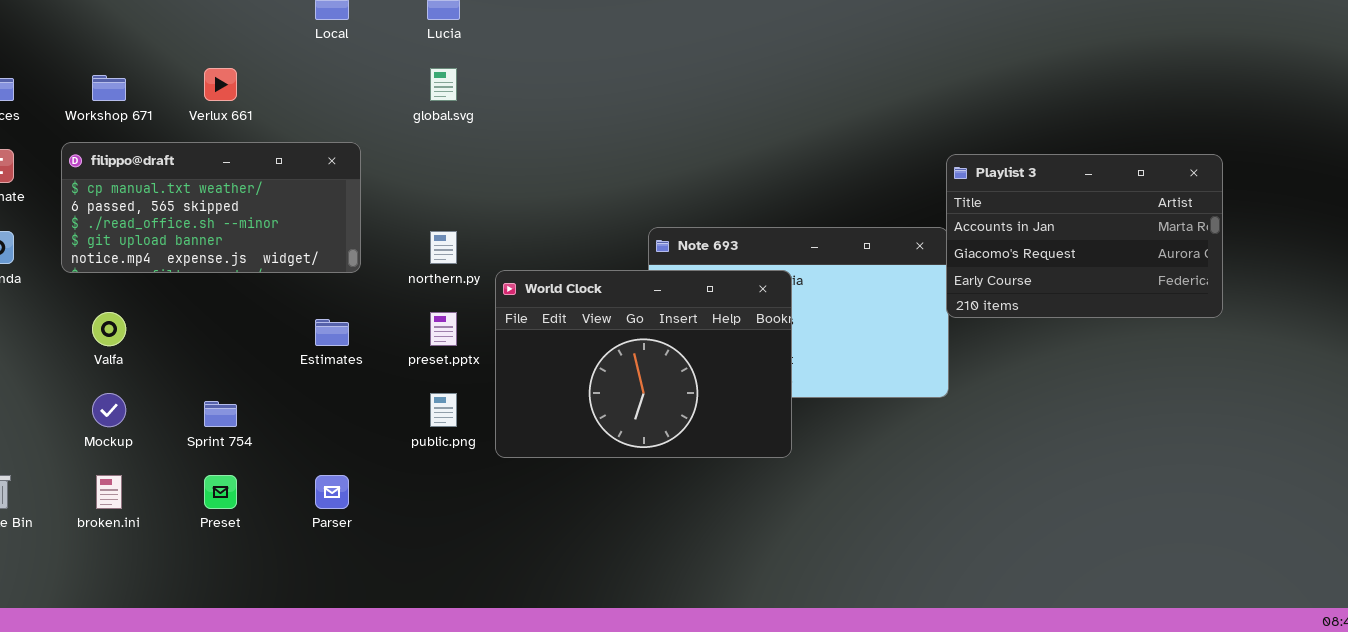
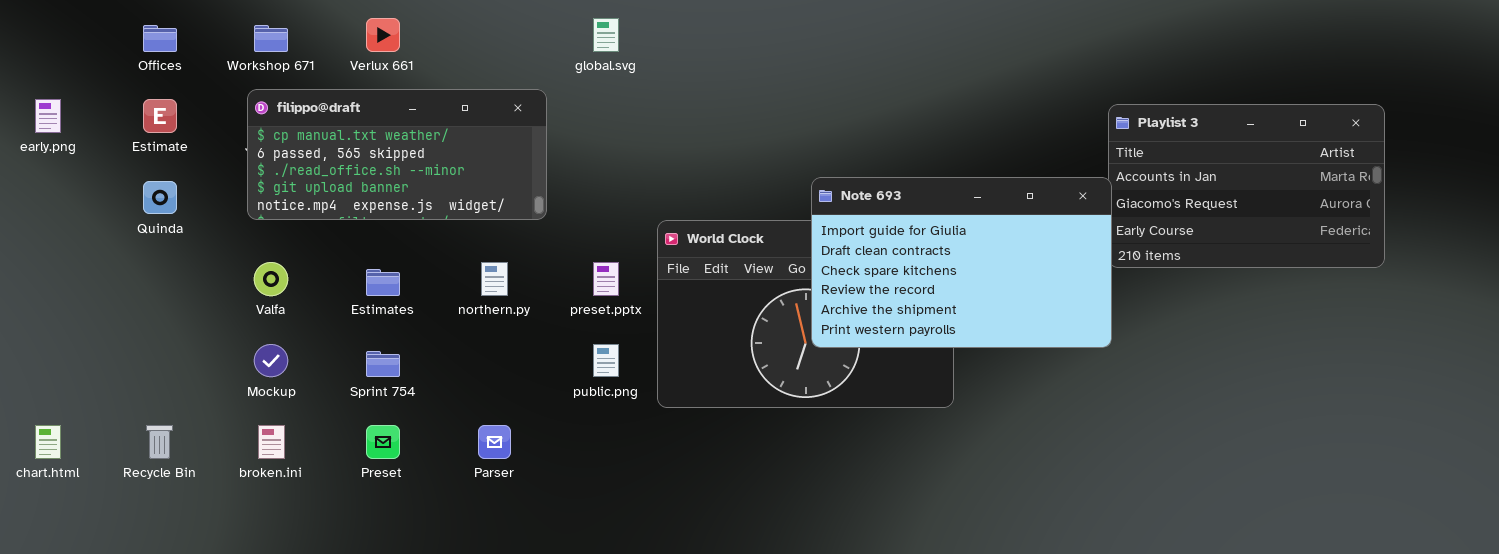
filippo@draft: [61,142,361,273] -> [247,89,547,220], moved
Note 693: [648,227,949,398] -> [811,177,1112,348], raised
northern.py: [430,231,457,264] -> [481,262,508,296], moved
Estimates: [315,319,349,346] -> [366,269,400,296], moved

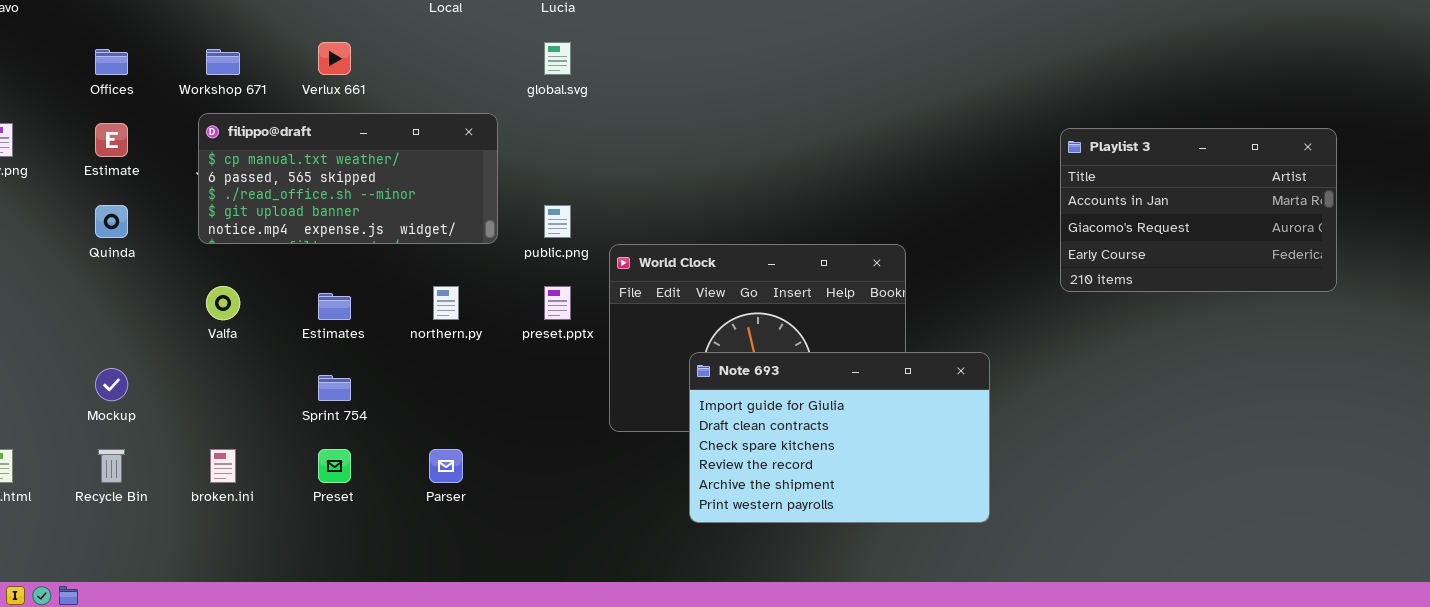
Note 693: [811,177,1112,348] -> [689,352,990,523], moved
Mockup: [254,344,288,377] -> [95,368,128,401], moved
public.png: [593,344,619,377] -> [544,205,571,238], moved

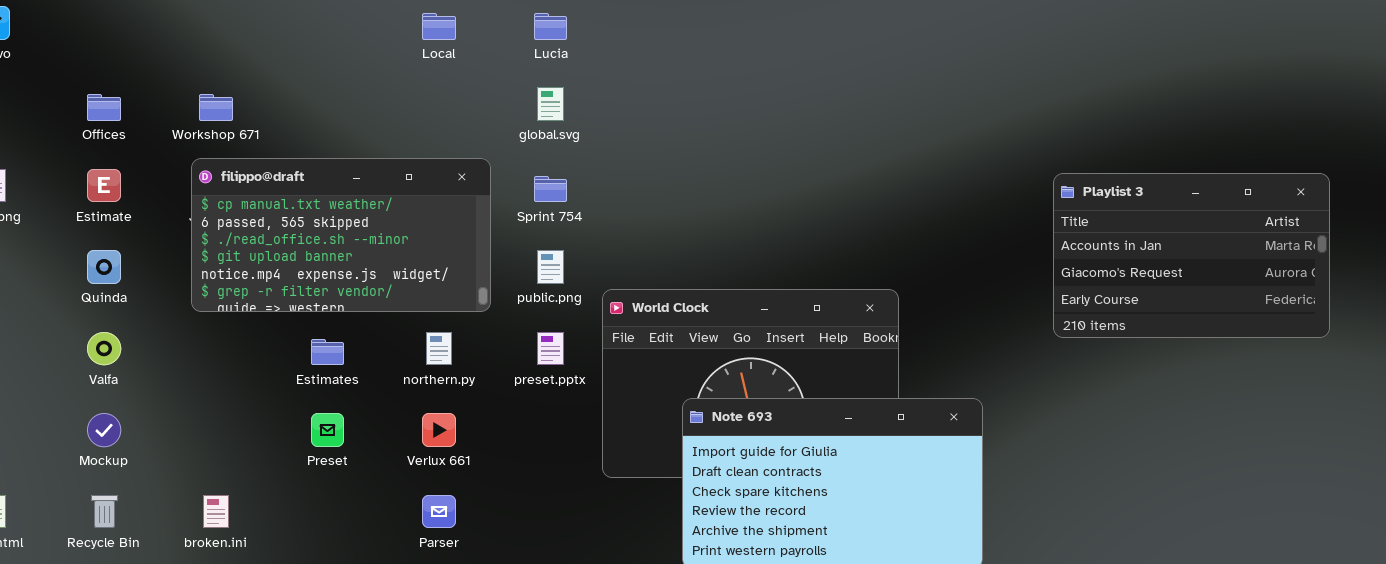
Verlux 661: [318,42,351,75] -> [422,413,456,447], moved
filippo@draft: [198,113,498,244] -> [191,158,491,312], resized
Valfa: [206,286,240,320] -> [87,332,121,365], moved
Sprint 754: [318,375,351,401] -> [534,176,567,202], moved
Preset: [318,449,351,483] -> [311,413,344,447], moved

